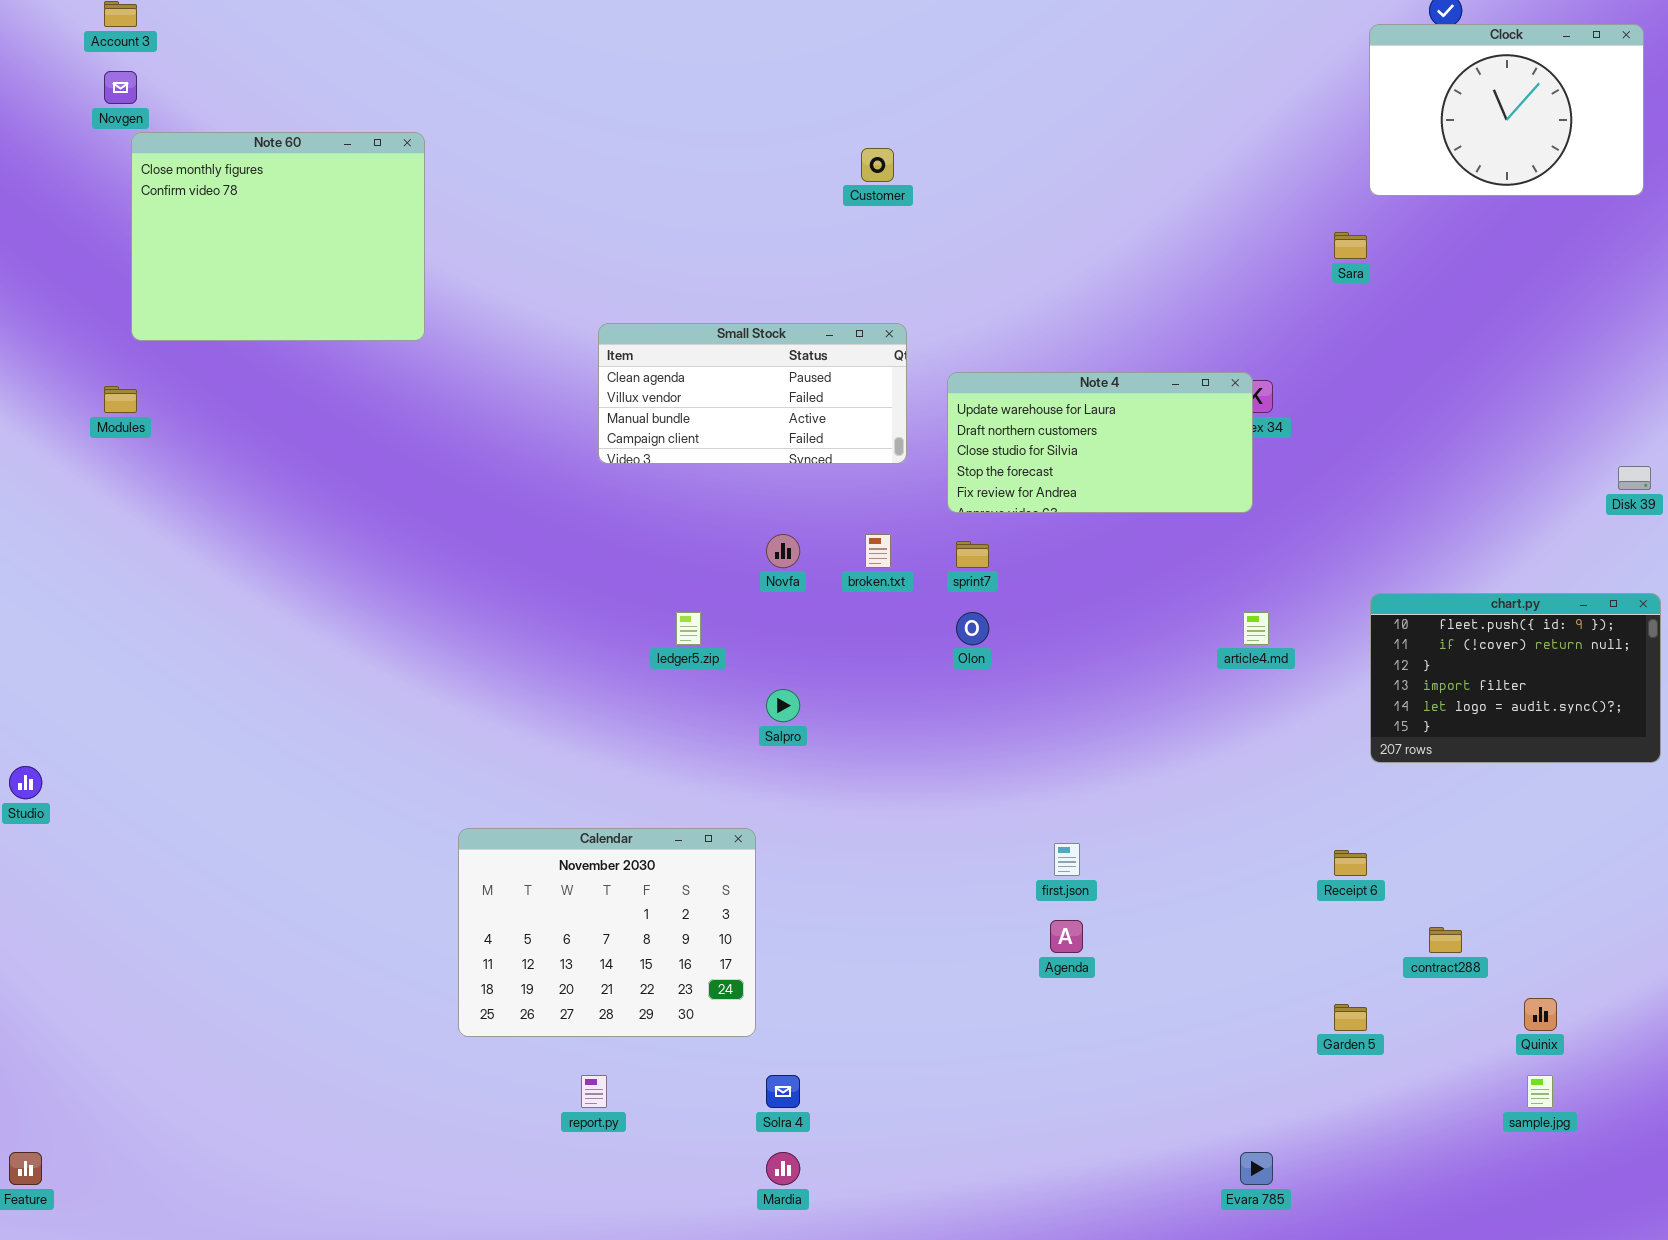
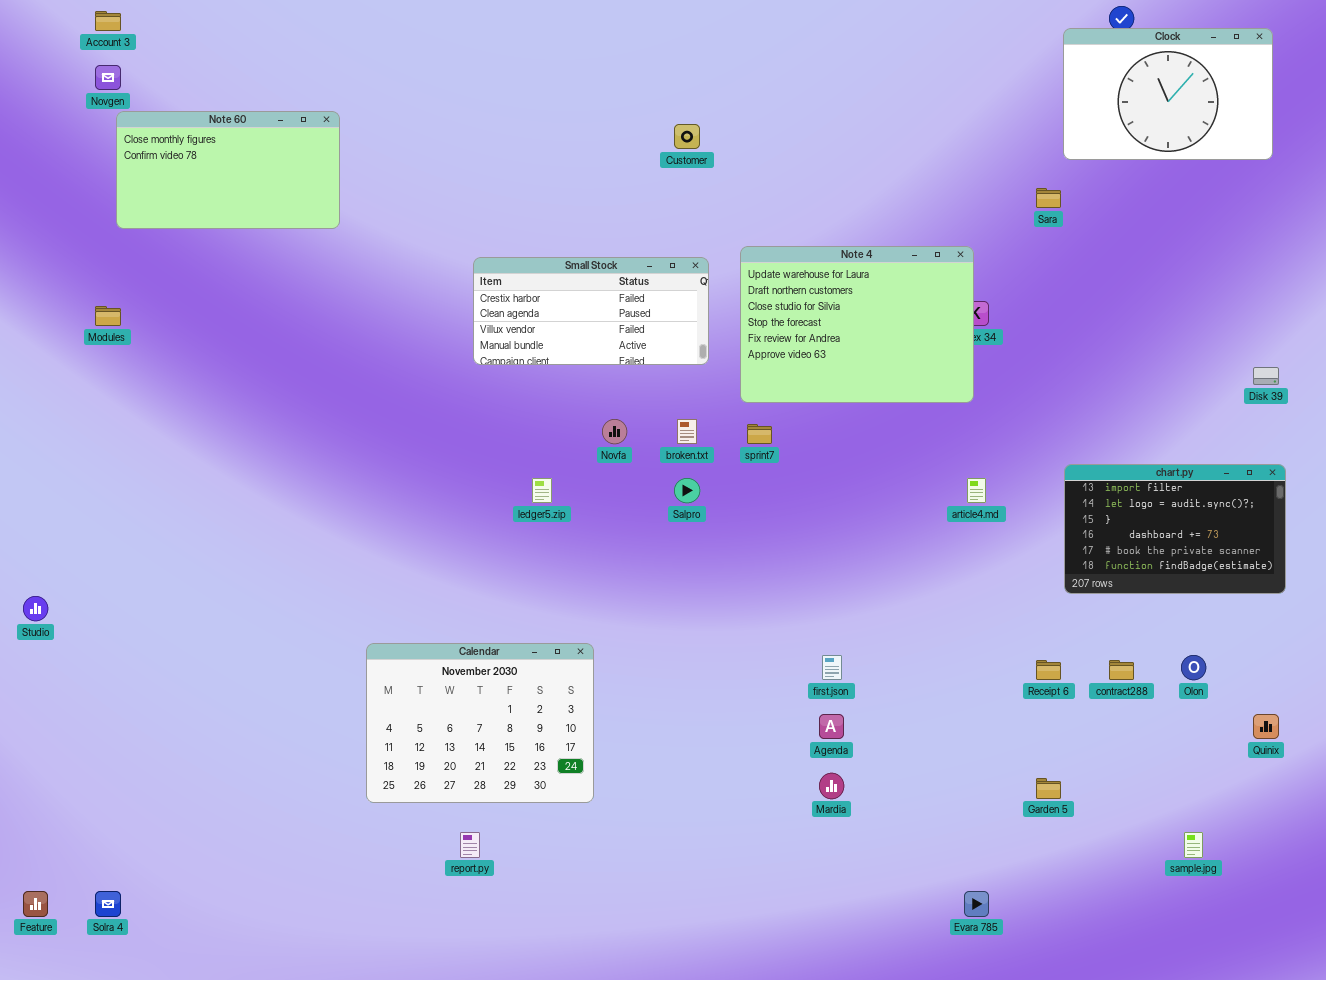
Note 60: [131,132,425,341] -> [116,111,340,229], resized
Small Stock: [598,323,907,464] -> [473,257,709,365], scrolled up 1 row
Note 4: [947,372,1253,513] -> [740,246,974,403], resized
chart.py: [1370,593,1661,763] -> [1064,464,1286,594], scrolled down 3 rows
Olon: [956,612,989,645] -> [1181,655,1206,680], moved
Salpro: [766,689,800,722] -> [674,478,700,503], moved
contract288: [1429,927,1462,953] -> [1109,660,1134,680], moved
Quinix: [1524,998,1557,1031] -> [1253,714,1279,739], moved
Solra 4: [766,1075,800,1108] -> [95,891,121,917], moved
Mardia: [766,1152,800,1185] -> [819,773,844,799], moved

